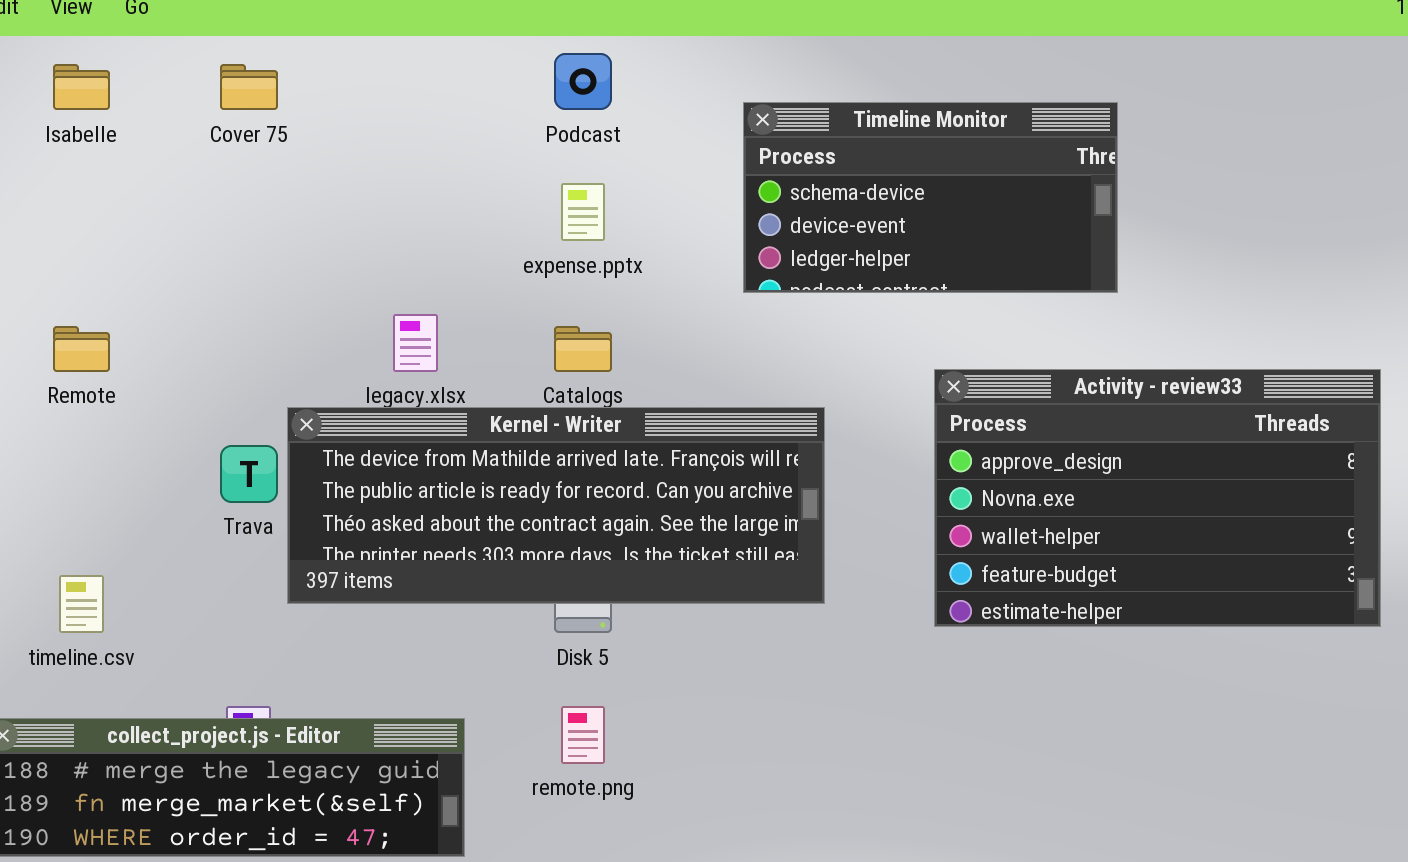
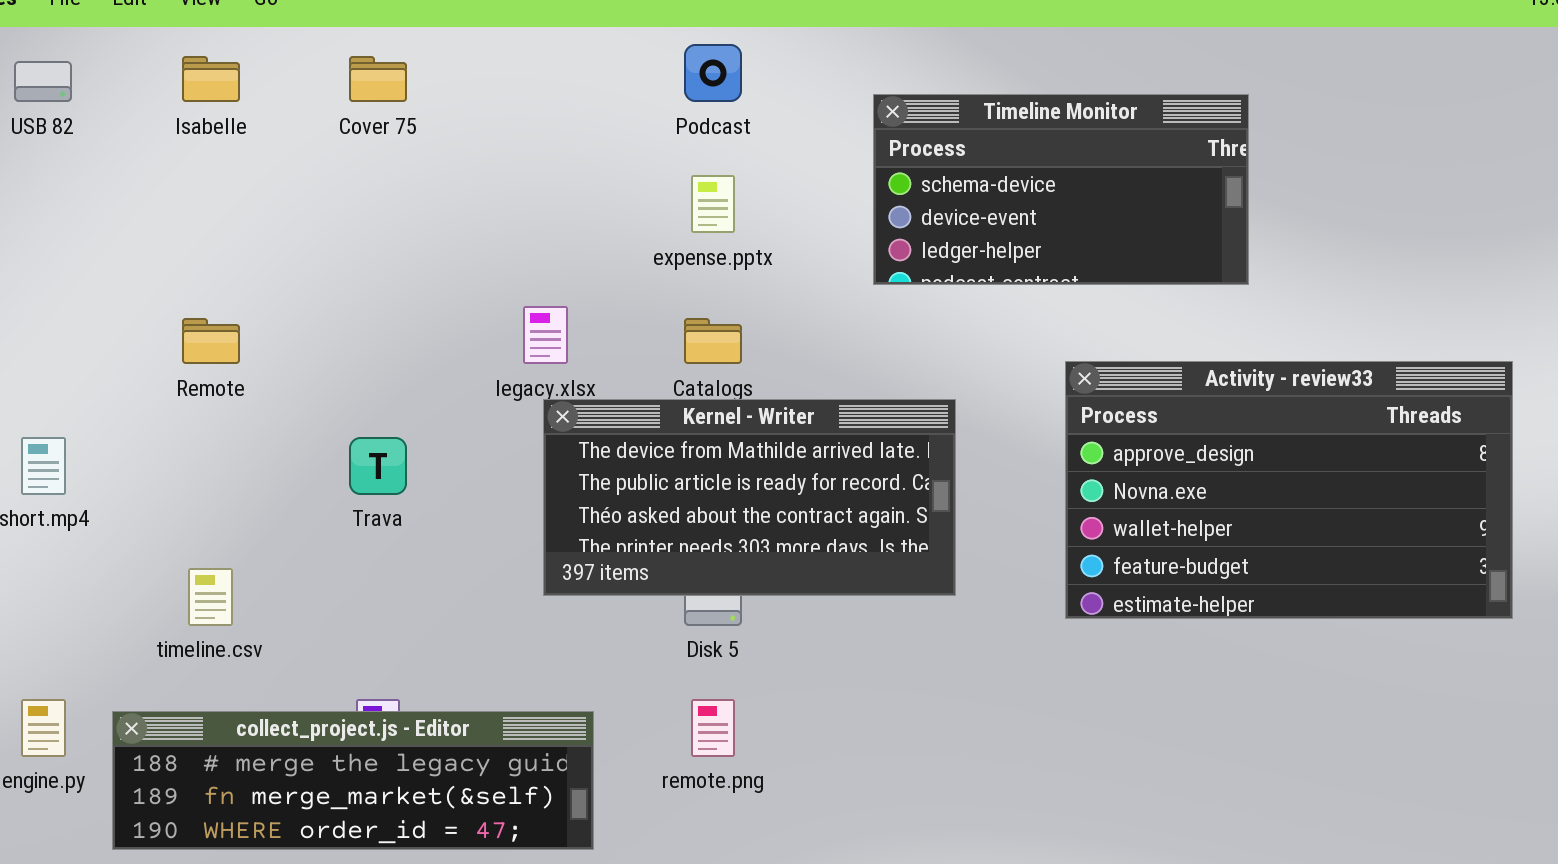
Kernel - Writer: [287,407,825,604] -> [543,399,956,596], resized

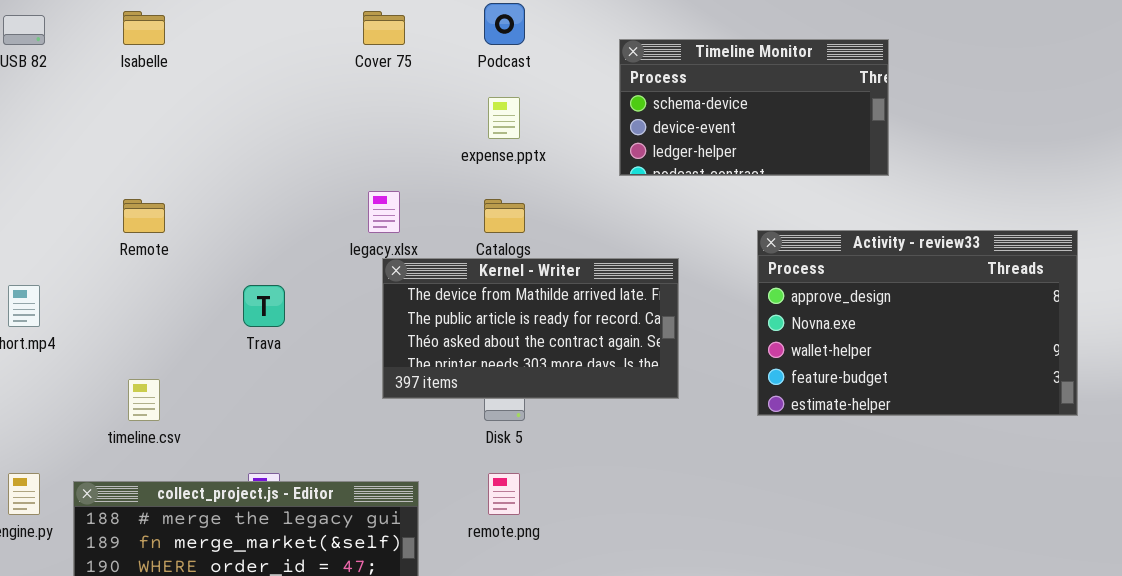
Cover 75: [349,56,407,102] -> [363,11,405,45], moved

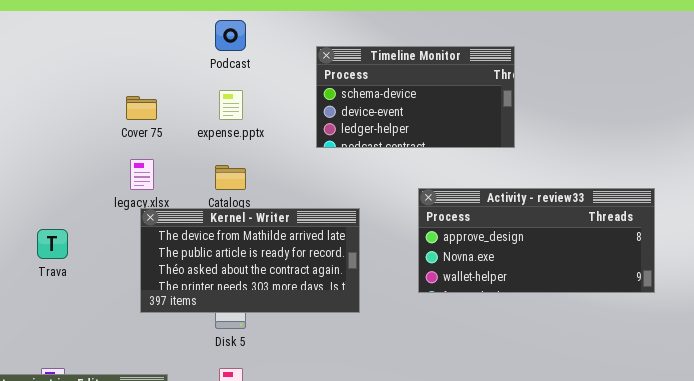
Cover 75: [363,11,405,45] -> [126,96,157,120], moved
Activity - review33: [757,230,1078,416] -> [418,188,655,293], resized

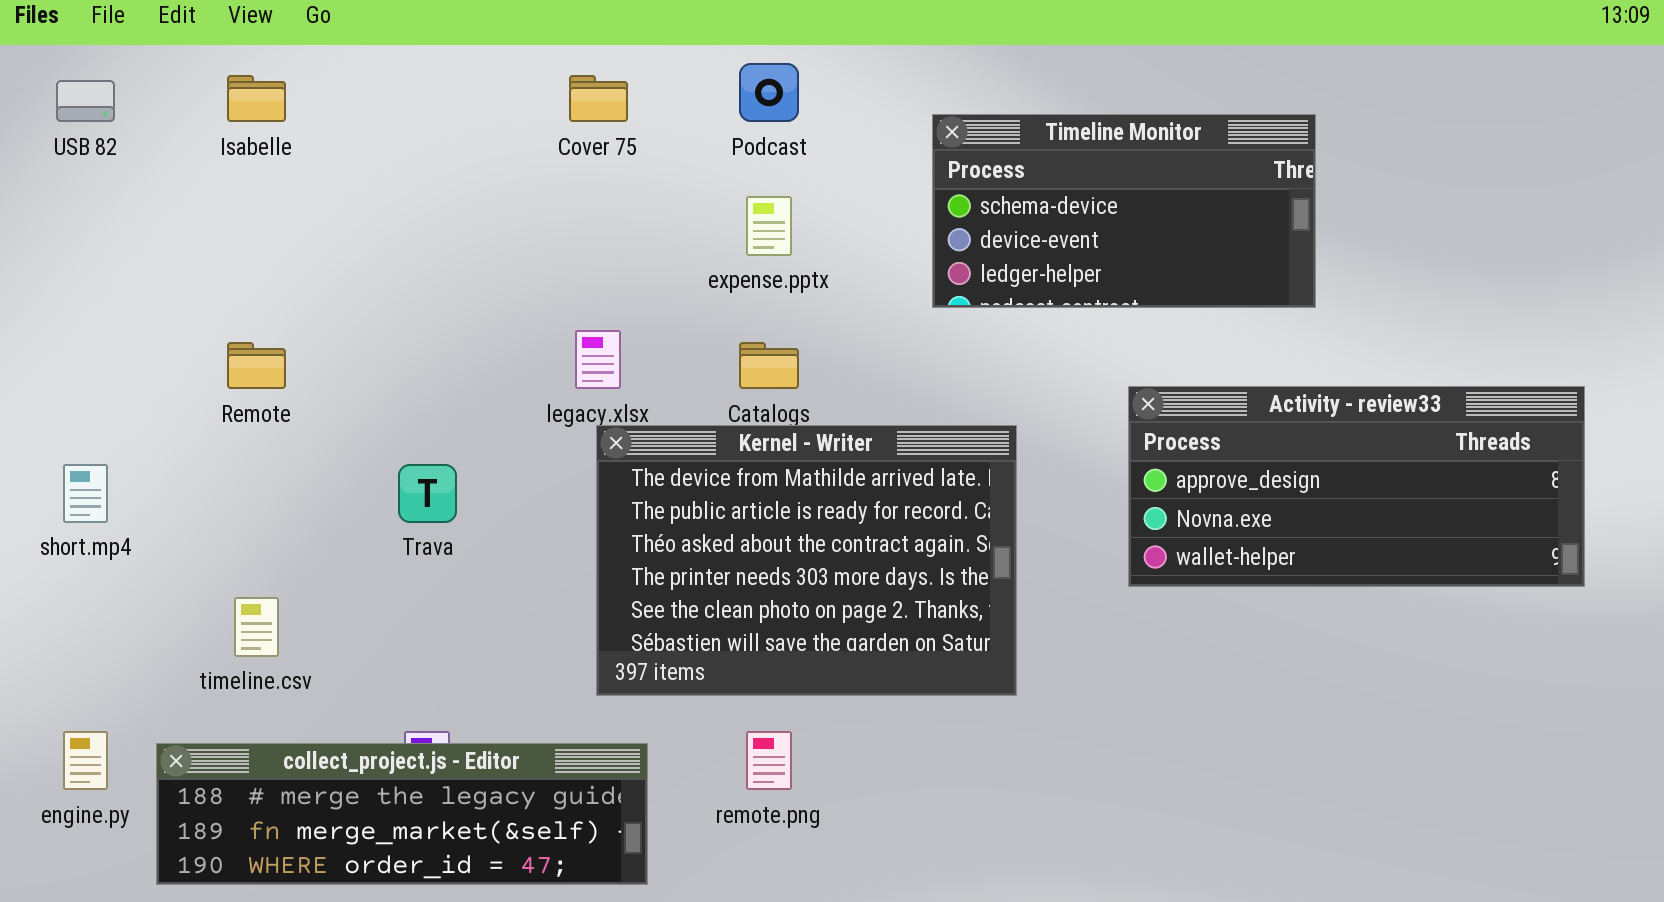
Cover 75: [126,96,157,120] -> [569,75,628,122], moved
Kernel - Writer: [140,208,360,313] -> [596,425,1017,696], resized

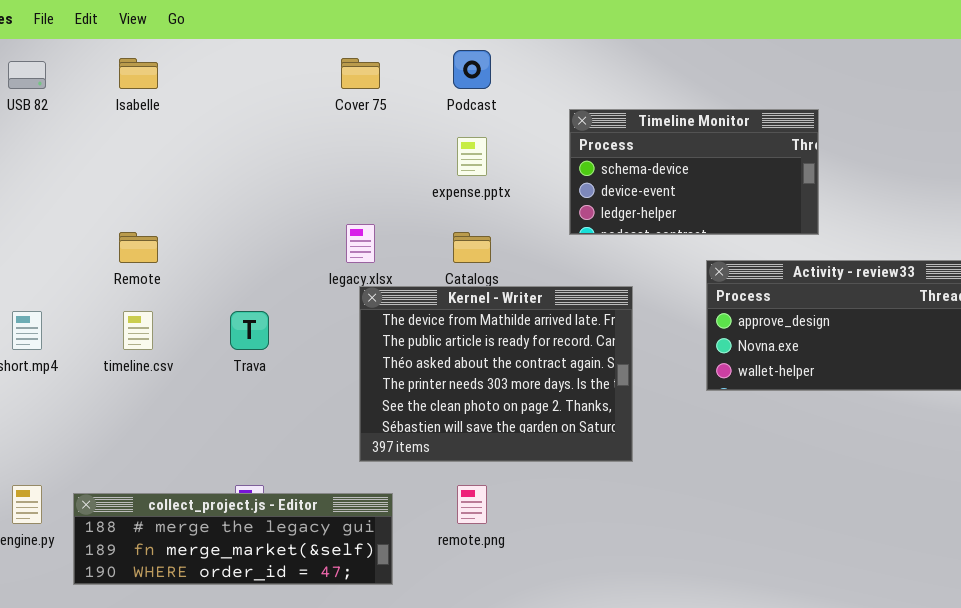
Timeline Monitor: [932,114,1316,308] -> [569,109,819,235], moved
timeline.csv: [234,597,279,657] -> [123,311,153,350], moved

